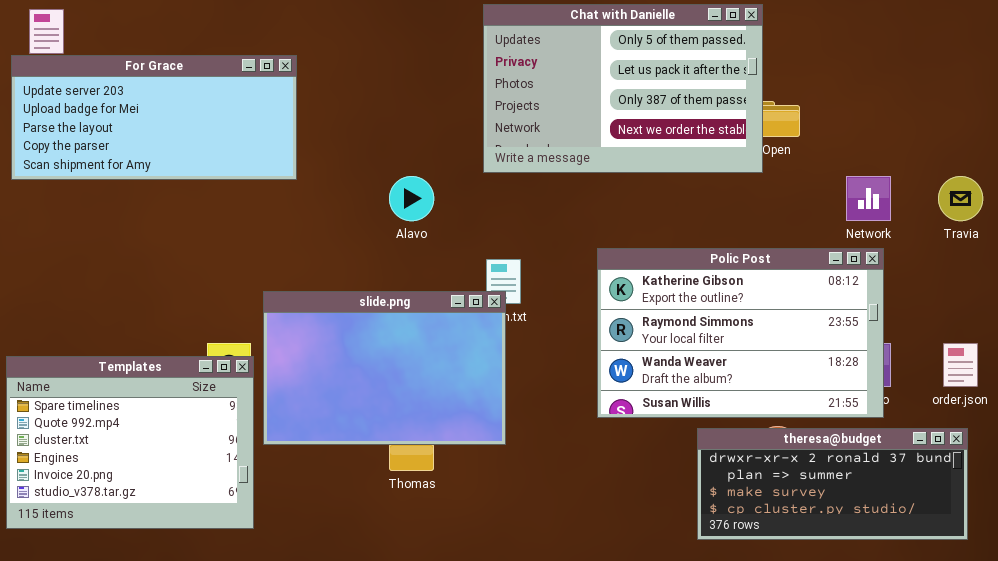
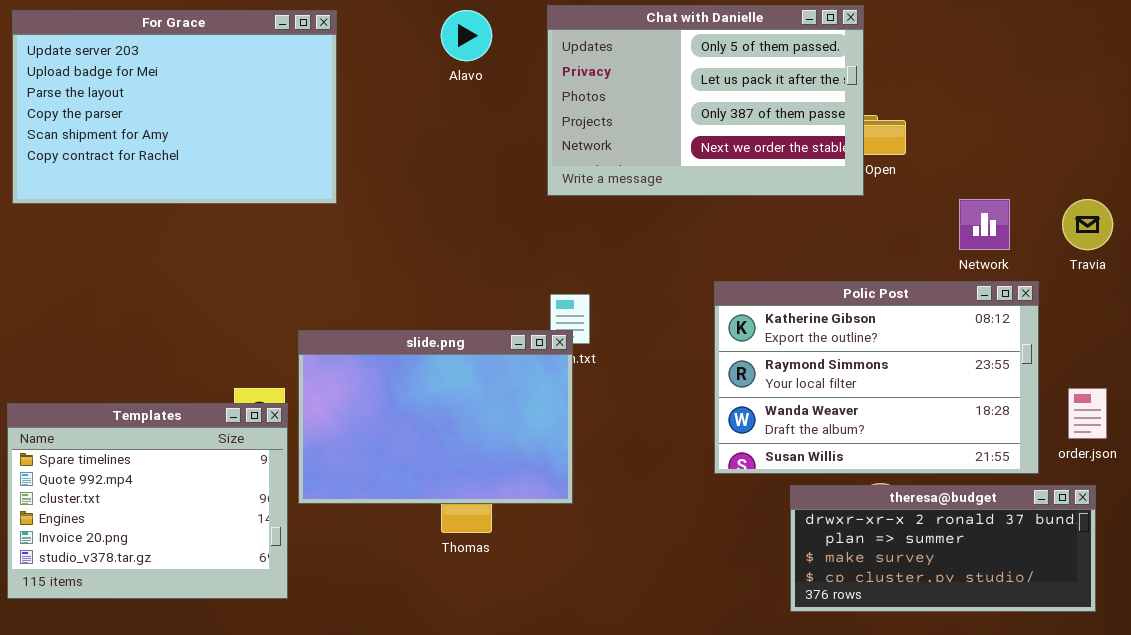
For Grace: [11,55,297,180] -> [12,10,337,204], resized
Alavo: [389,176,434,221] -> [441,10,492,61], moved
Polic Post: [597,248,884,418] -> [714,281,1039,474], moved

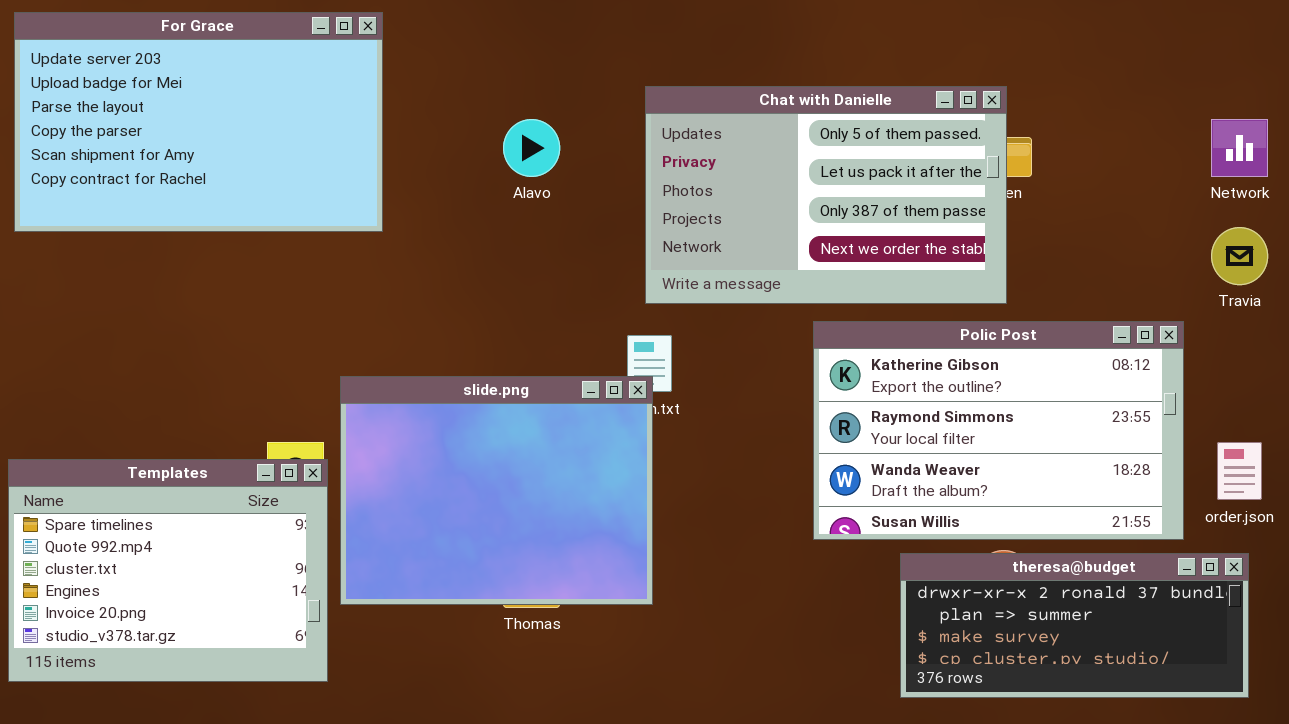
Chat with Danielle: [547,5,864,196] -> [645,86,1007,304], moved
Alavo: [441,10,492,61] -> [503,119,560,177], moved
Network: [959,199,1010,250] -> [1211,119,1268,177], moved
slide.png: [298,330,573,504] -> [340,376,653,605], resized

